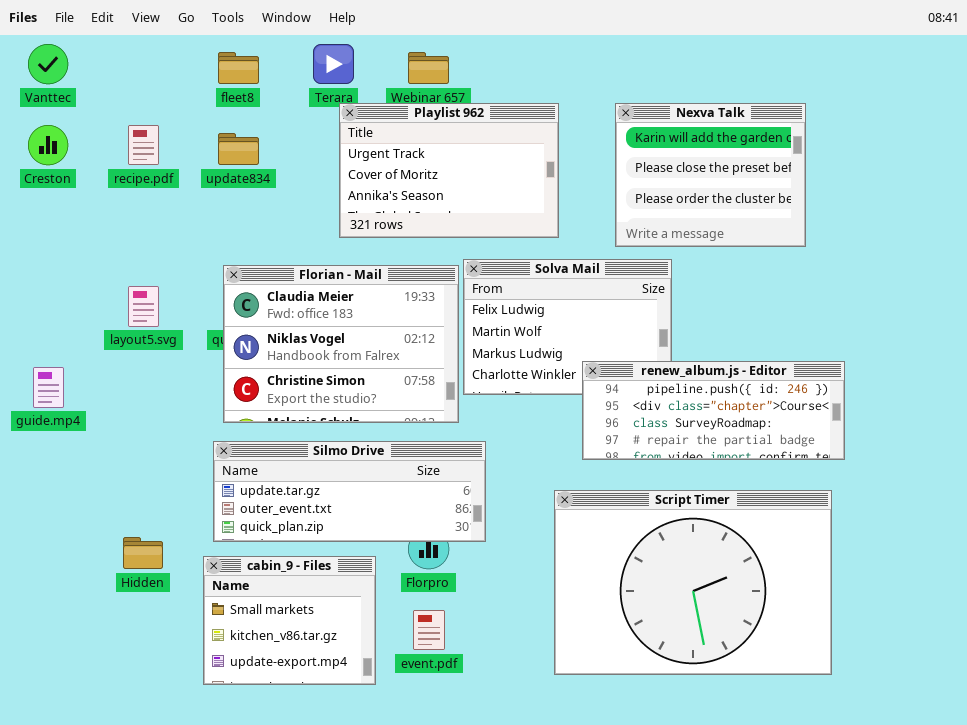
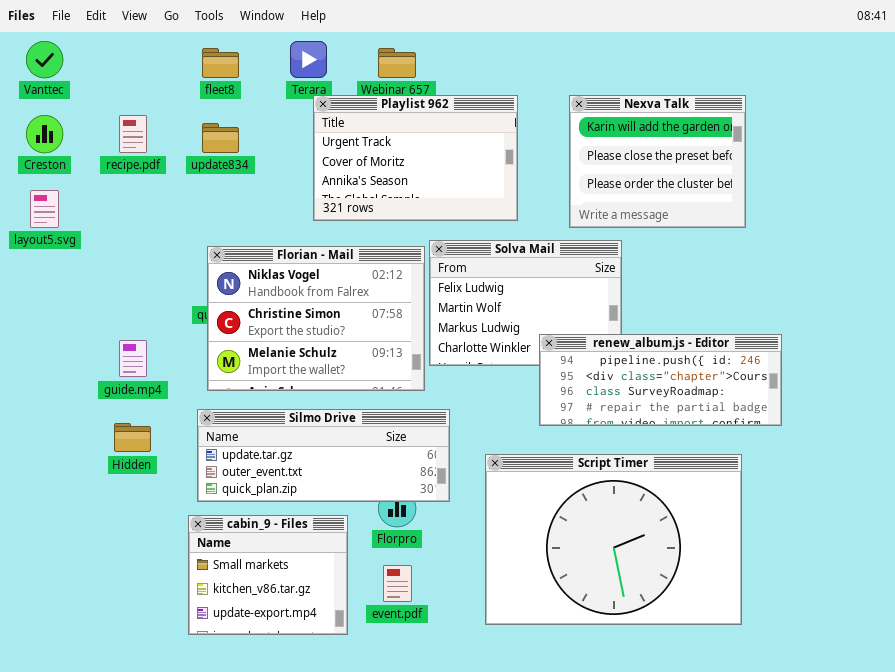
Florian - Mail: [223,265,459,423] -> [207,246,425,391], scrolled down 1 row
layout5.svg: [128,286,159,327] -> [30,190,59,228], moved
guide.mp4: [33,367,64,408] -> [119,340,147,377], moved
Script Timer: [554,490,832,675] -> [485,454,742,625], moved
Hidden: [123,537,163,569] -> [114,423,151,452], moved

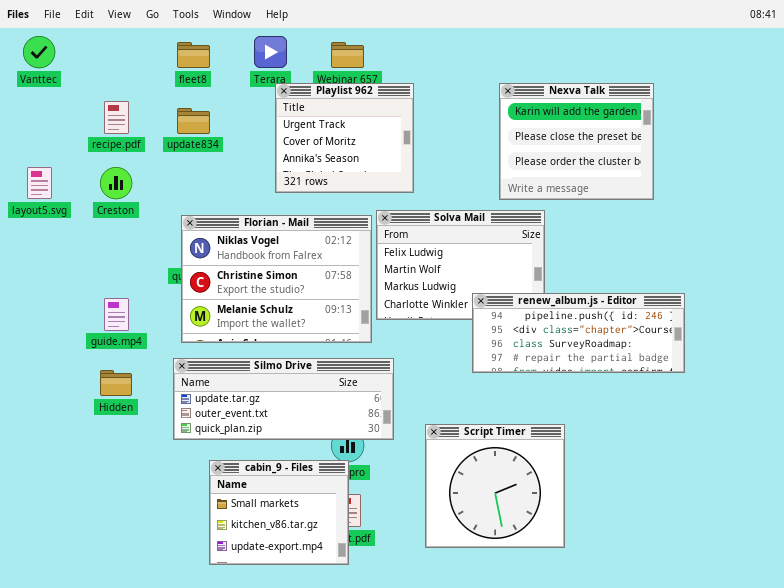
Playlist 962: [313,95,518,221] -> [275,83,414,193], resized
Creston: [26,115,63,153] -> [100,167,132,199], moved
Script Timer: [485,454,742,625] -> [425,424,565,548], resized
cabin_9 - Files: [188,515,348,635] -> [209,460,349,565], moved

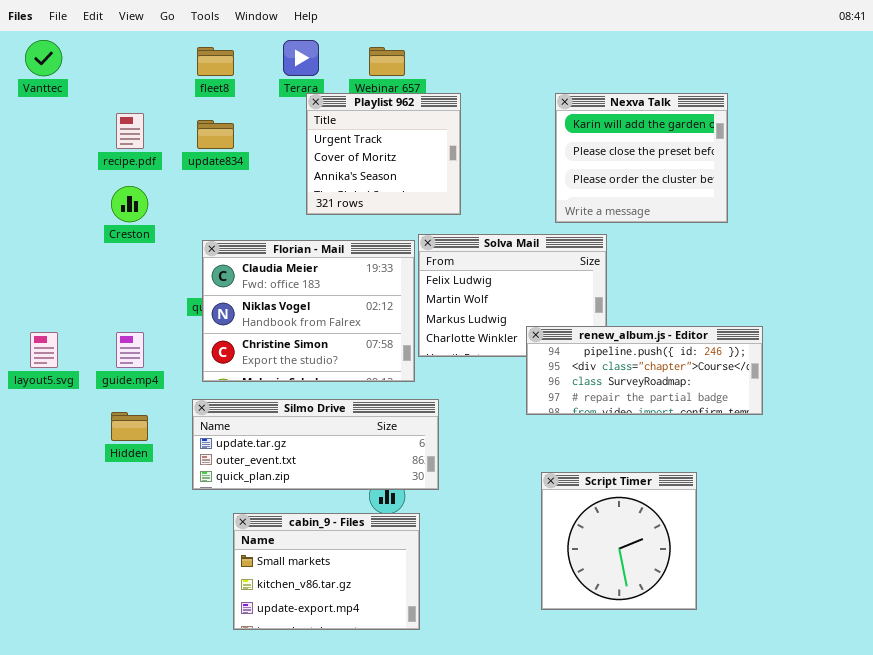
layout5.svg: [27,167,52,199] -> [30,332,58,368], moved
Florian - Mail: [181,215,372,343] -> [202,240,415,382], scrolled up 1 row
Script Timer: [425,424,565,548] -> [541,472,697,610], moved
cabin_9 - Files: [209,460,349,565] -> [233,513,420,630], resized

